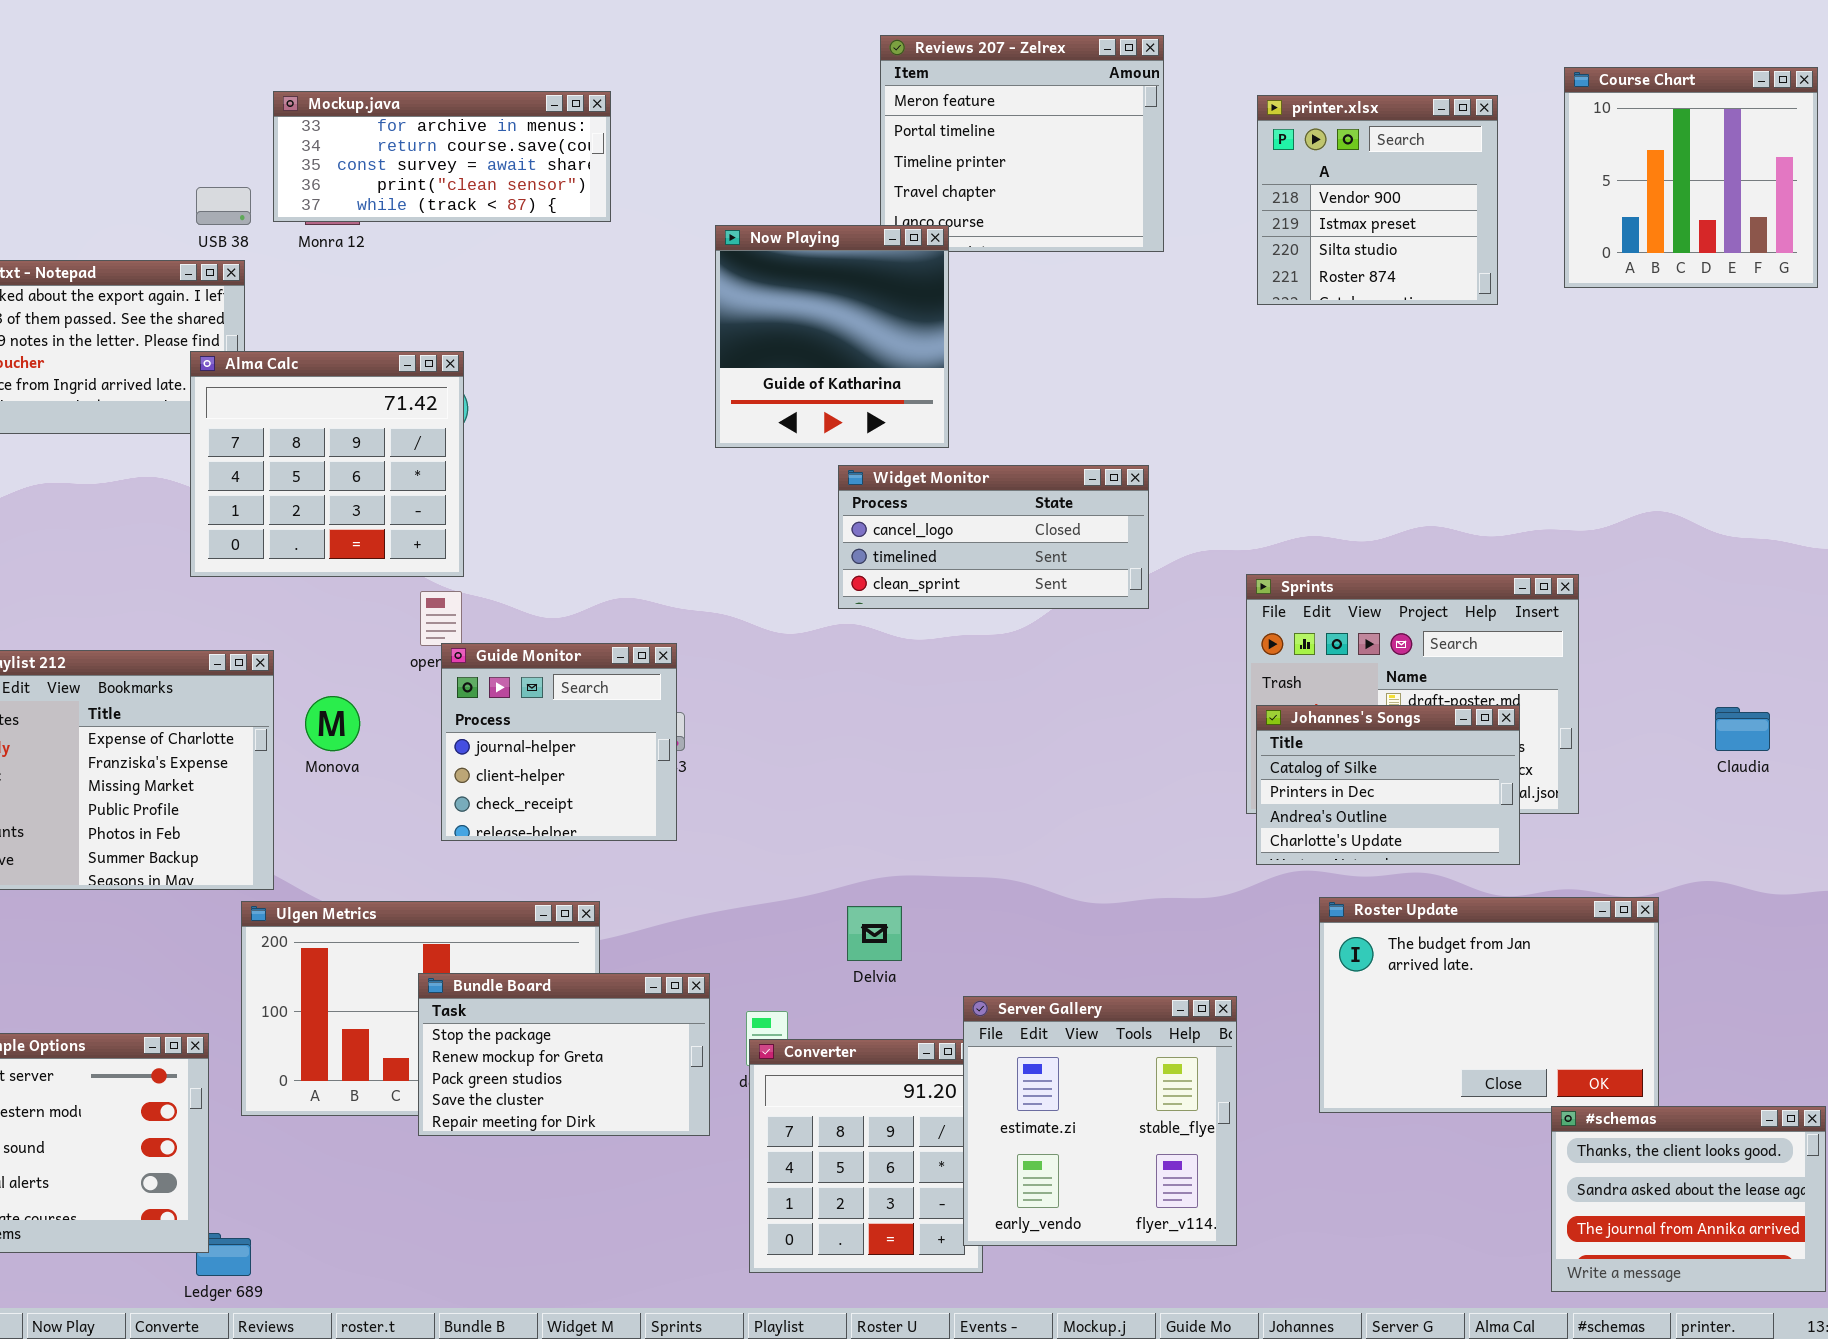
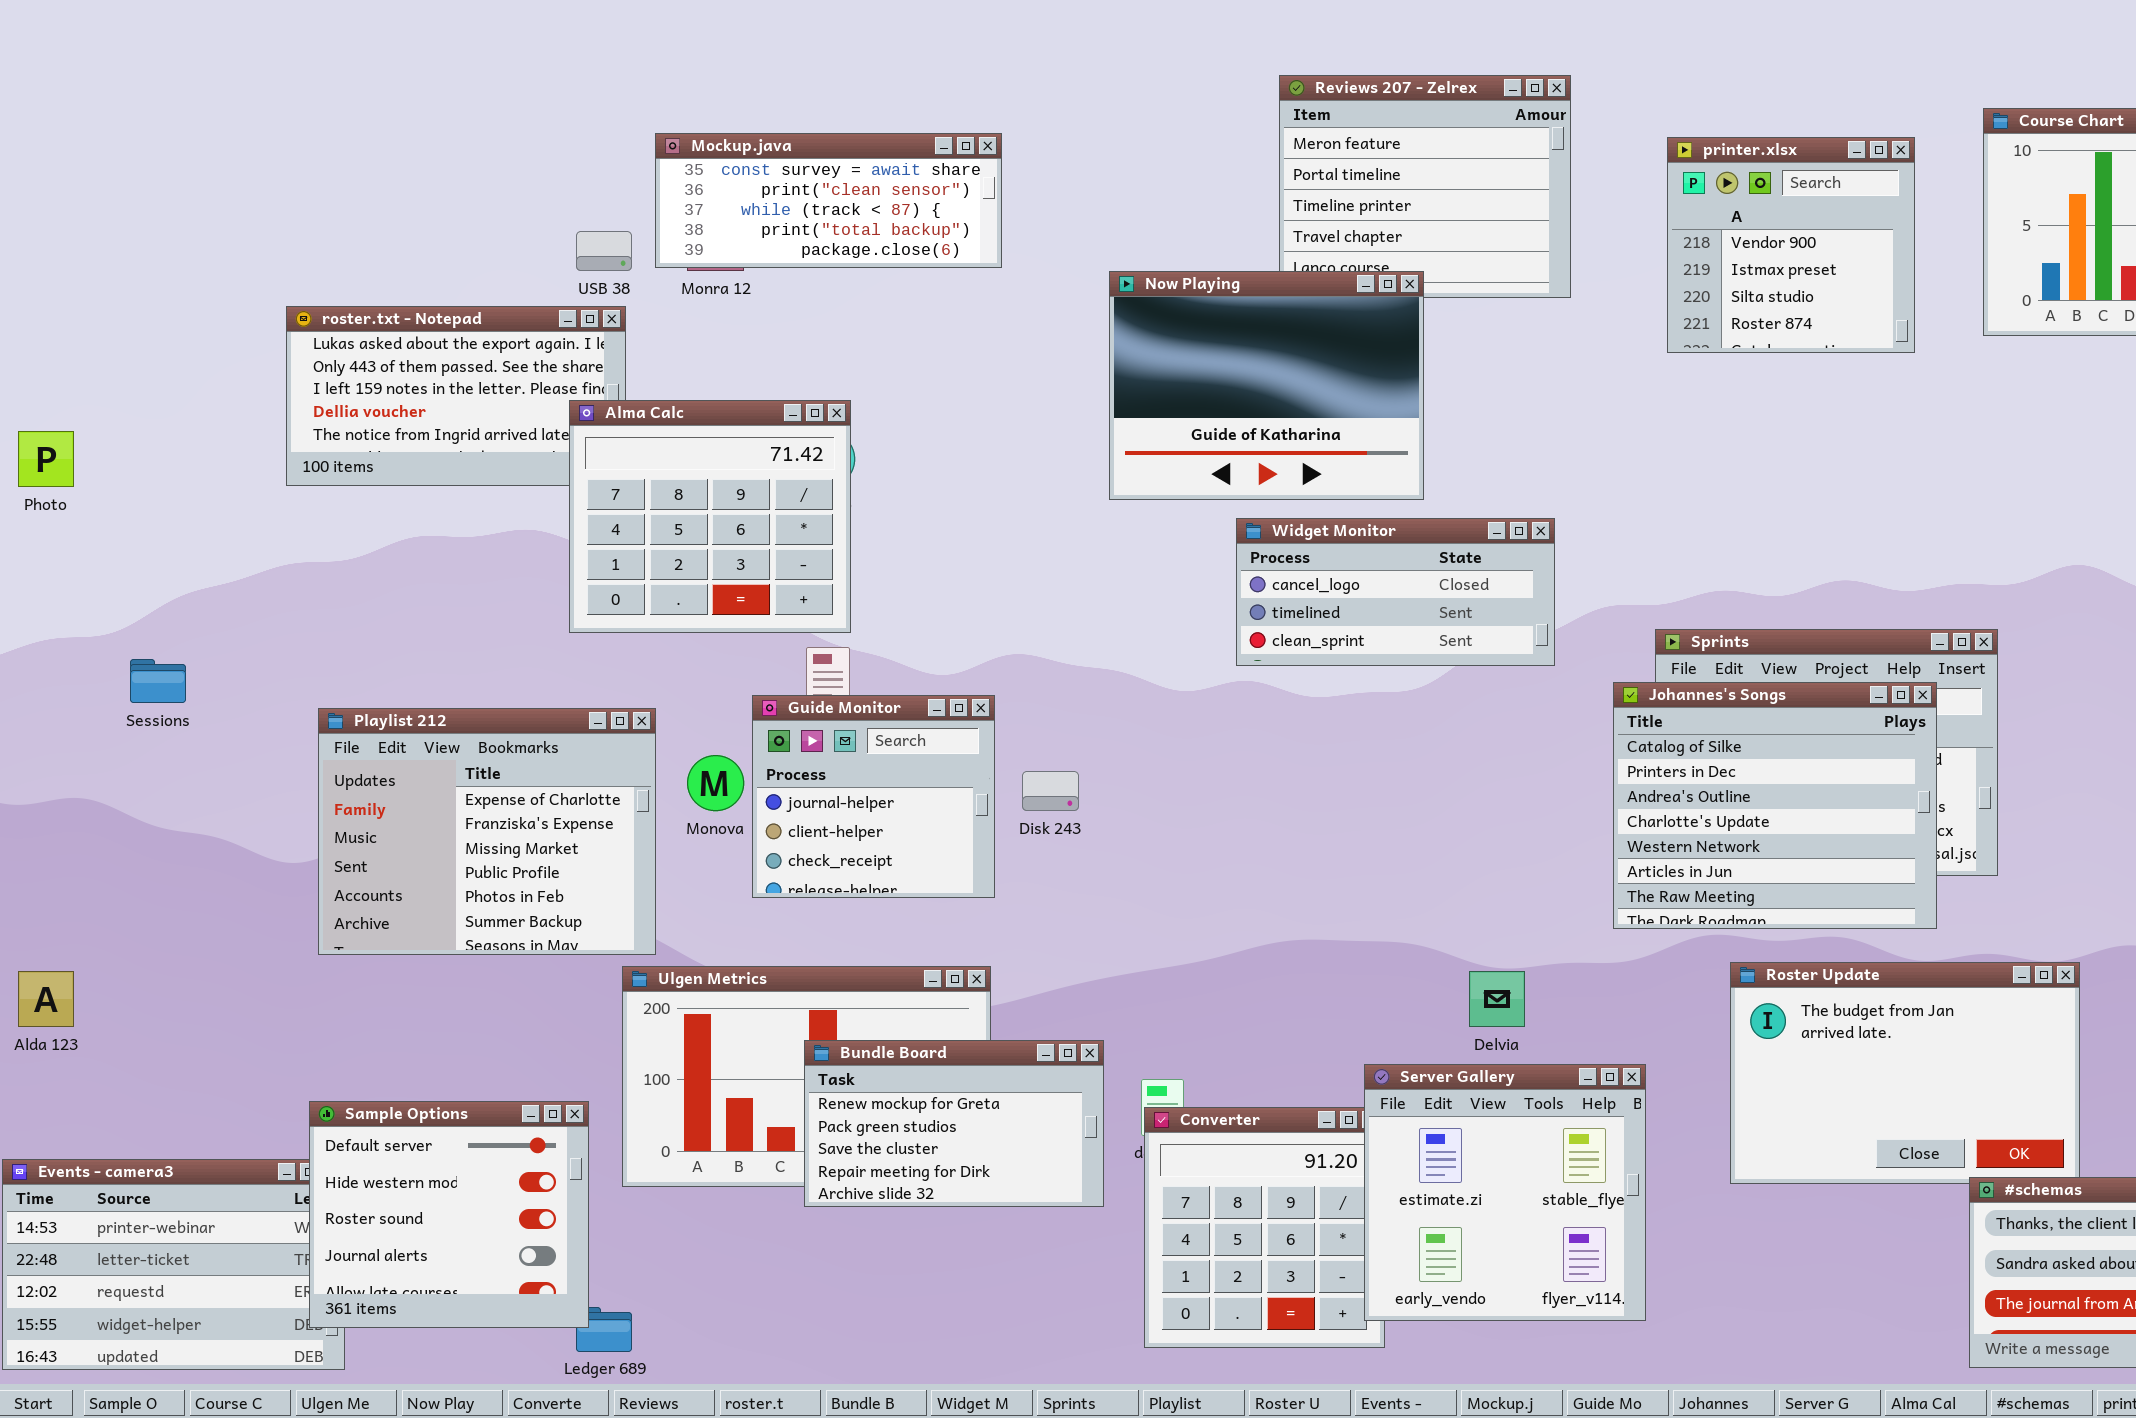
Mockup.java: [273,91,611,222] -> [655,133,1002,268], scrolled down 2 rows
Now Playing: [715,225,949,448] -> [1109,271,1424,500], resized
Guide Monitor: [441,643,677,841] -> [752,695,995,898], moved
Johannes's Songs: [1256,705,1520,865] -> [1613,682,1937,929], resized
Delvia: [847,906,902,961] -> [1469,971,1525,1027], moved
Bundle Board: [418,973,710,1136] -> [804,1040,1104,1207], scrolled down 1 row

